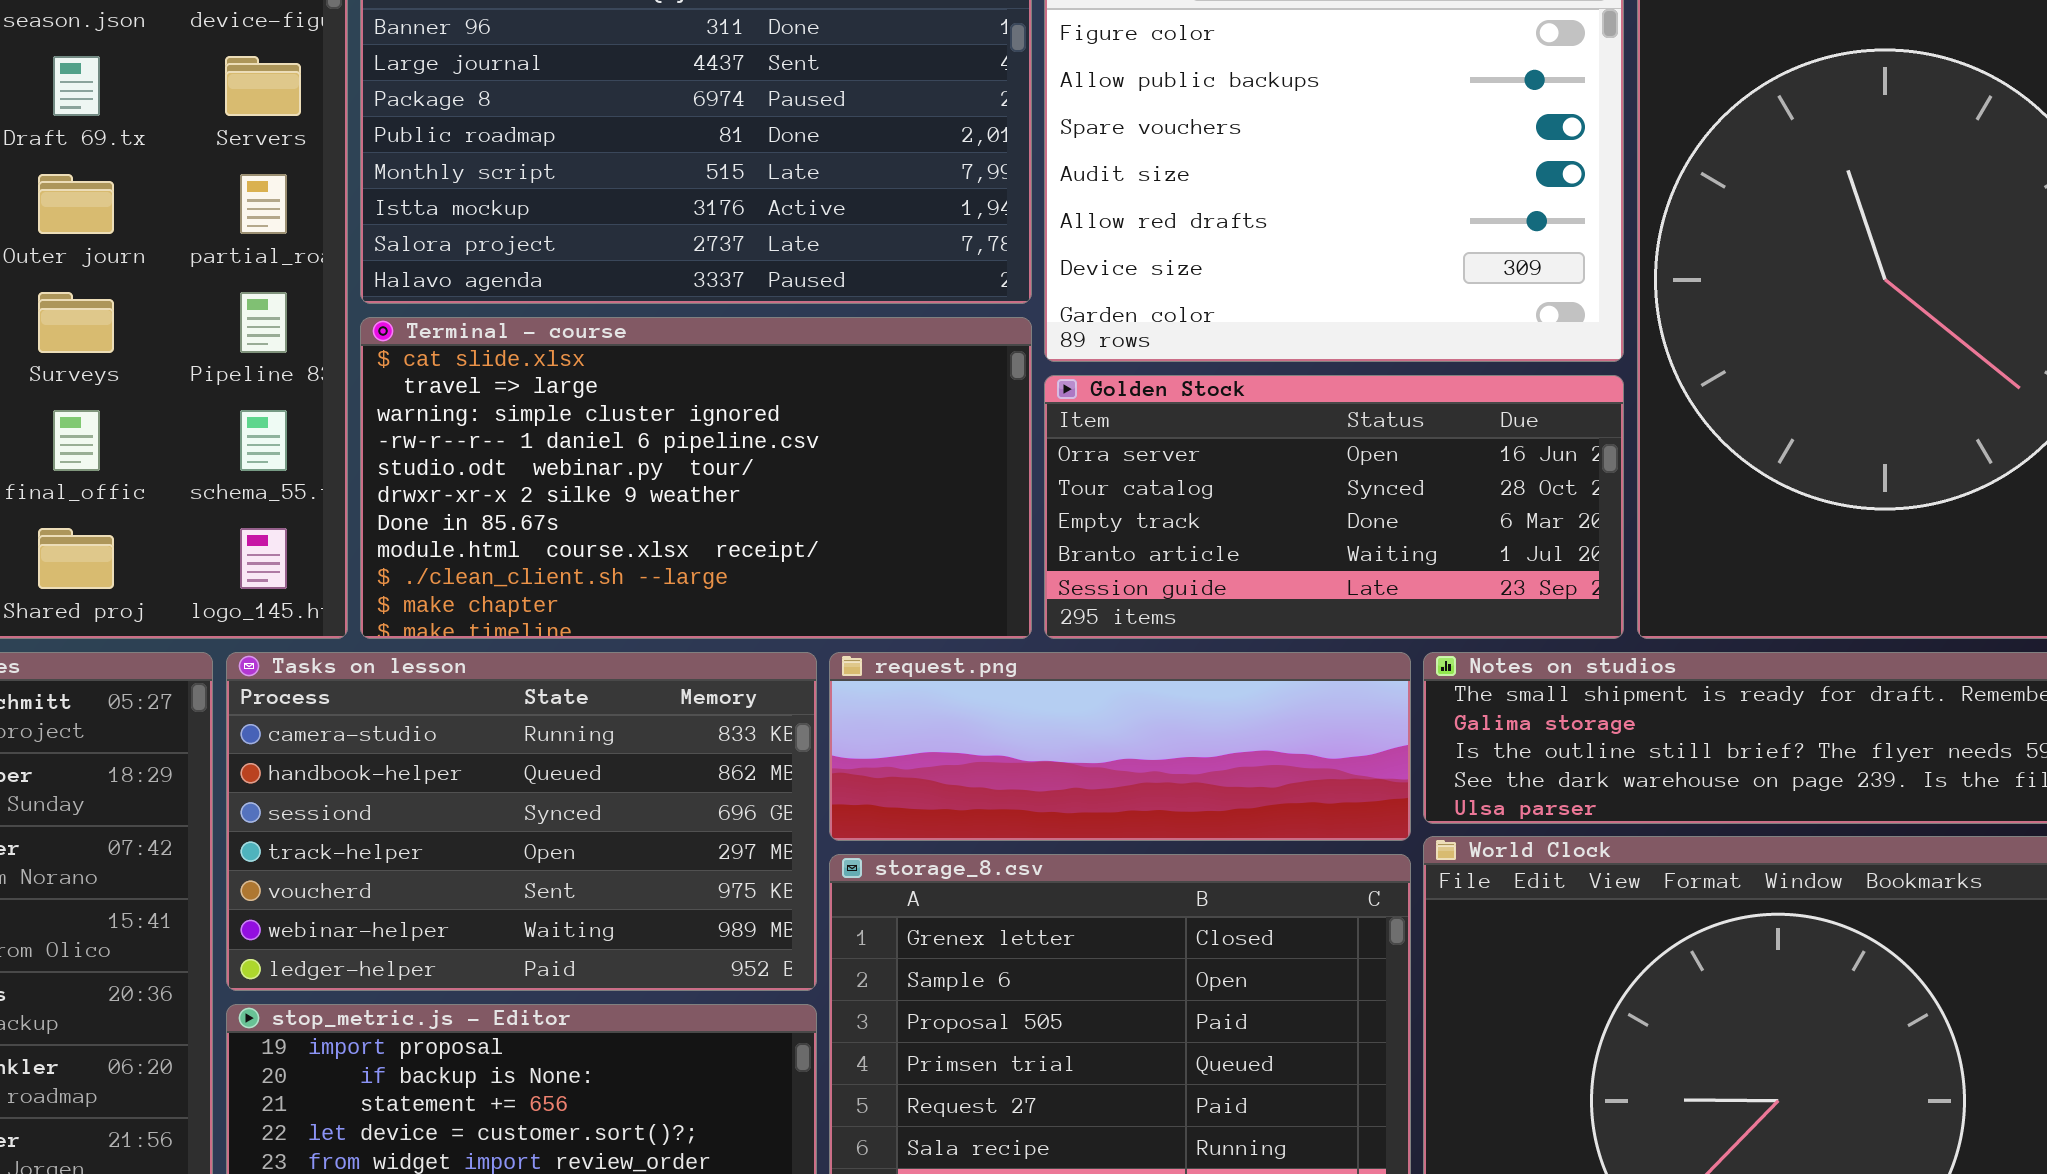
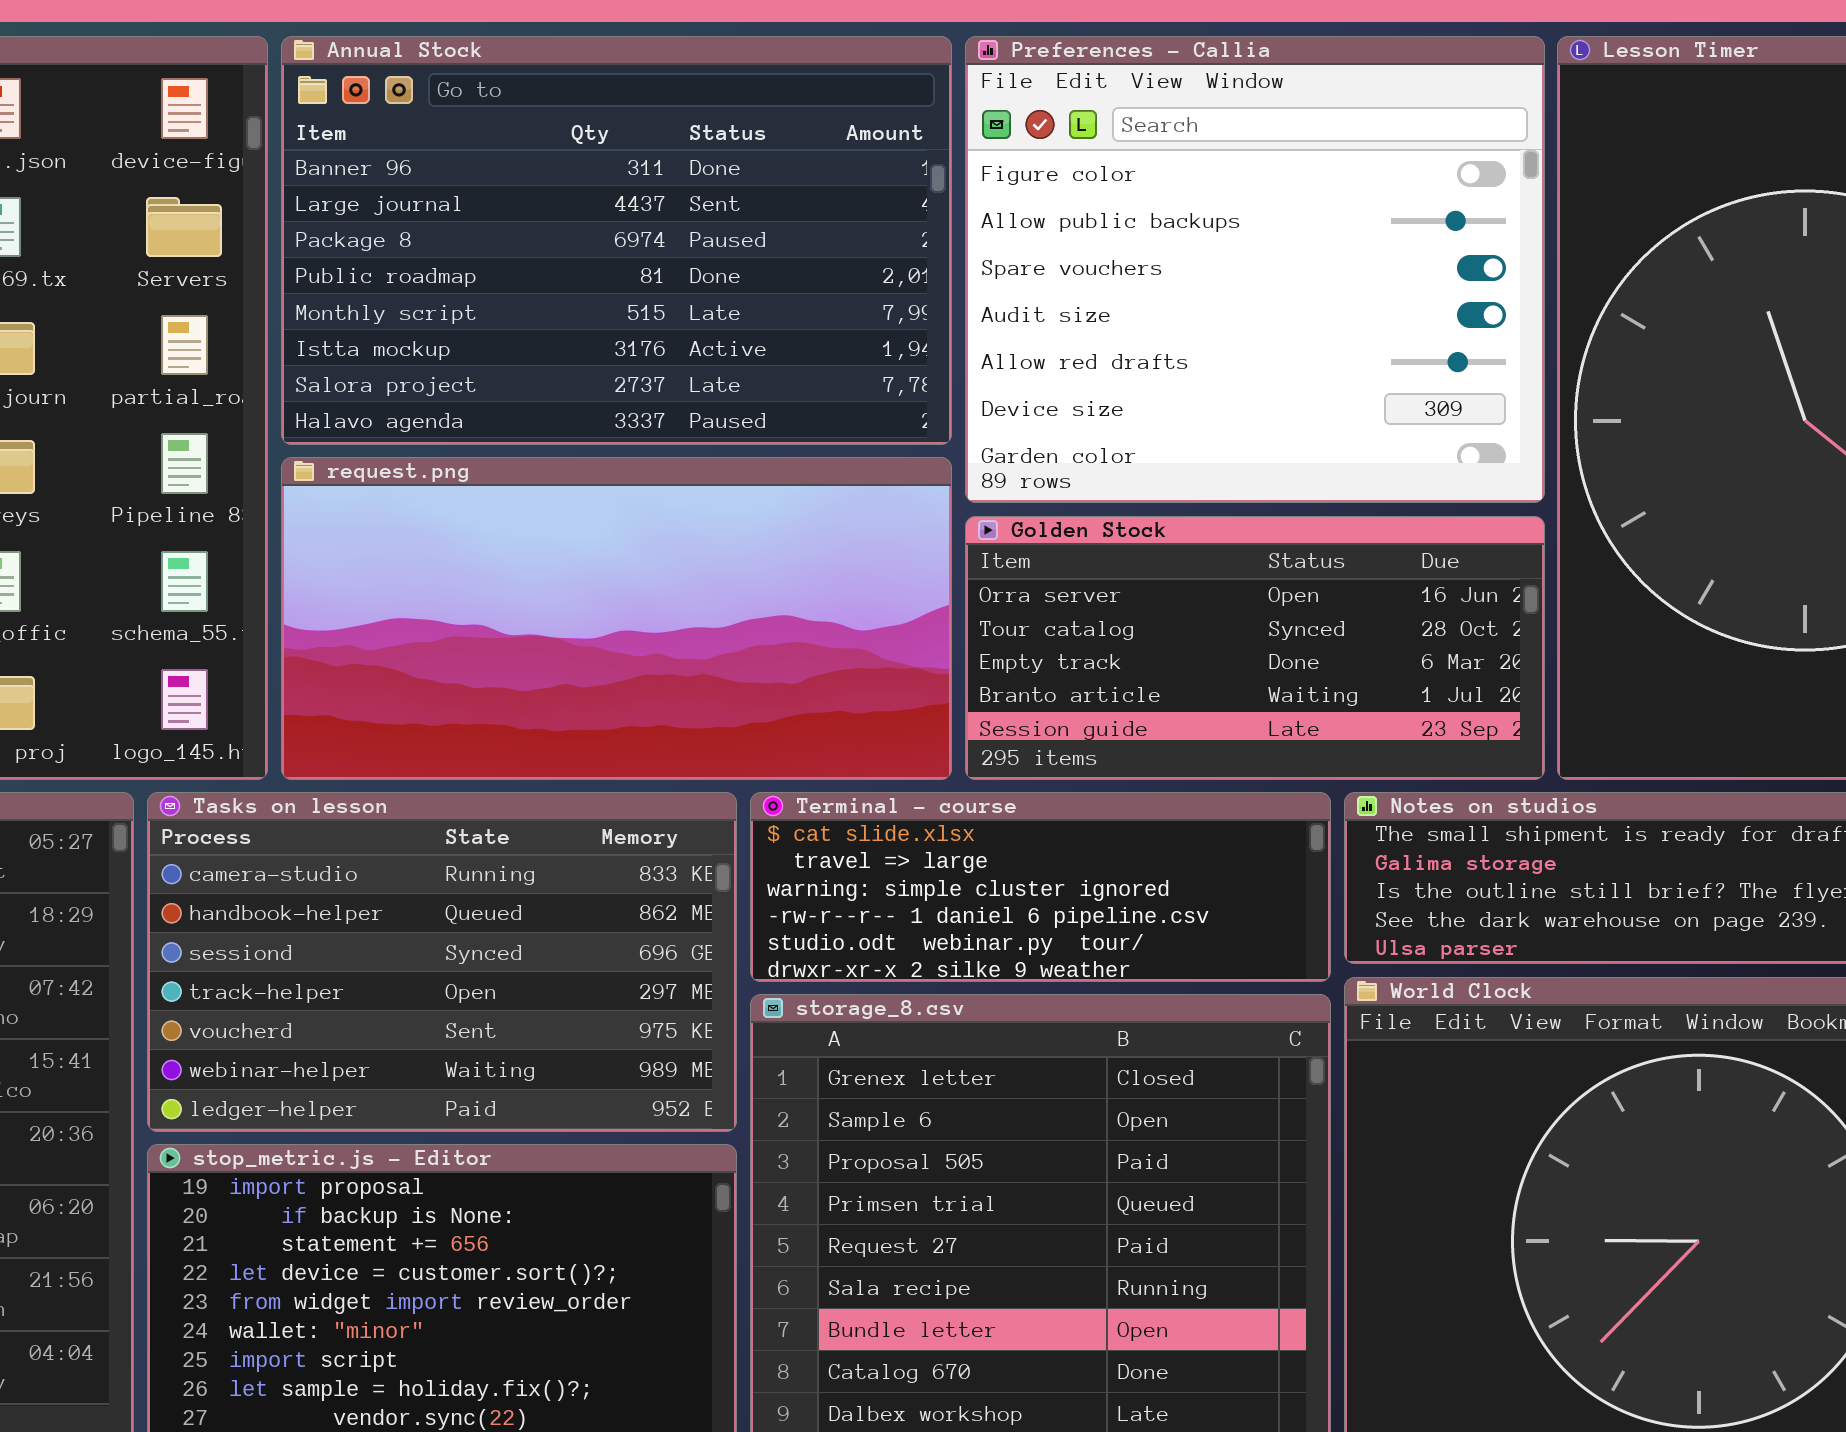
Terminal - course: [360,317,1032,639] -> [750,792,1331,982], moved, resized
request.png: [829,652,1411,841] -> [281,457,952,780], moved, resized

